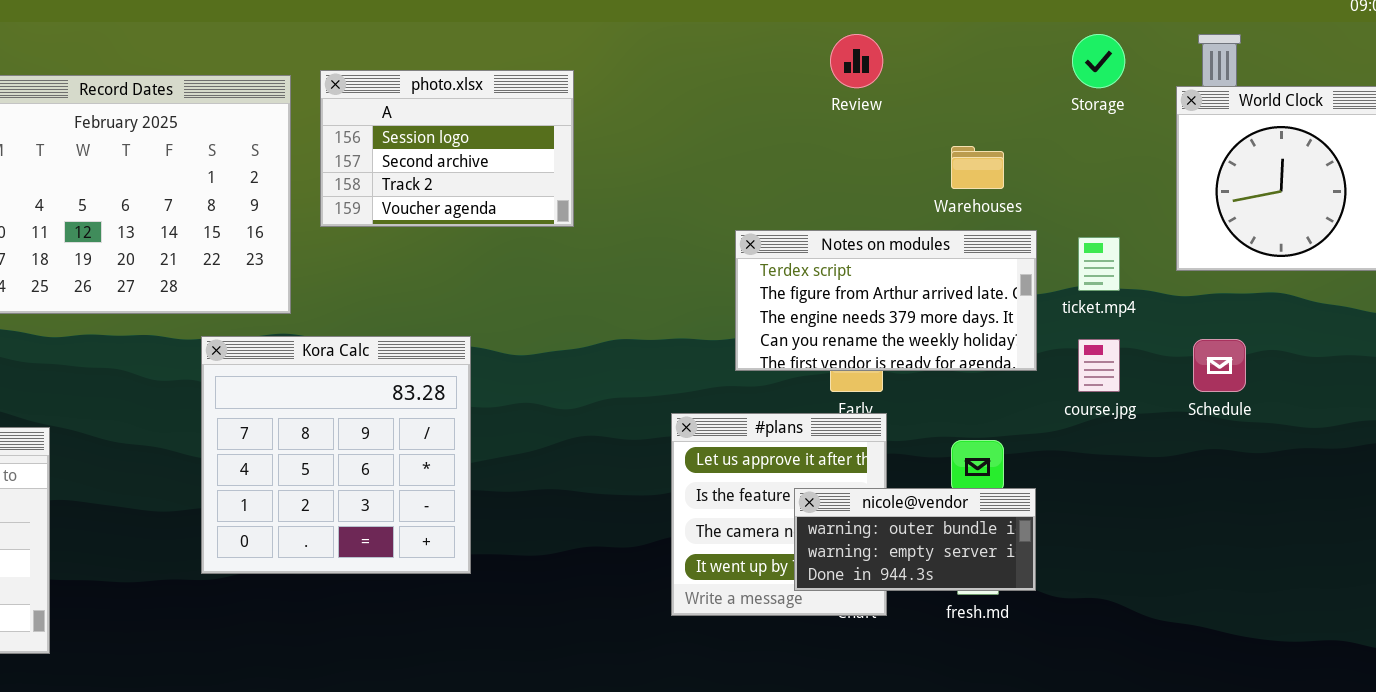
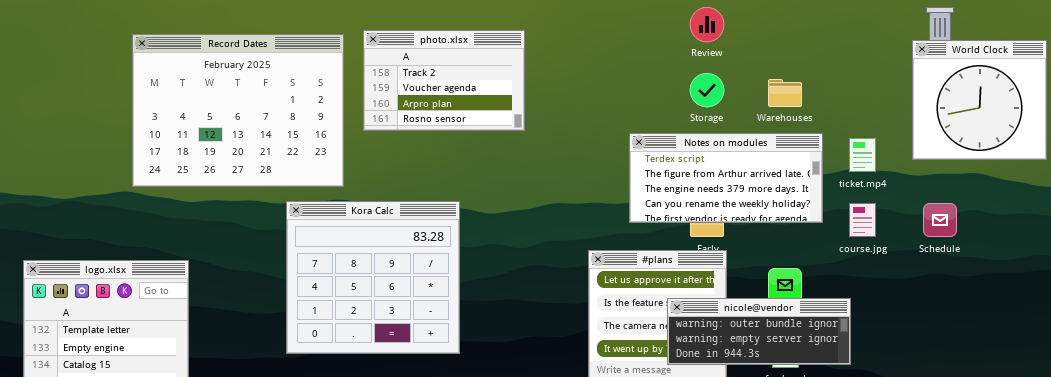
Storage: [1072,34,1125,88] -> [690,73,724,107], moved
photo.xlsx: [320,70,574,227] -> [363,30,525,131], scrolled down 2 rows
nicole@vendor: [794,488,1036,591] -> [667,298,851,365], resized

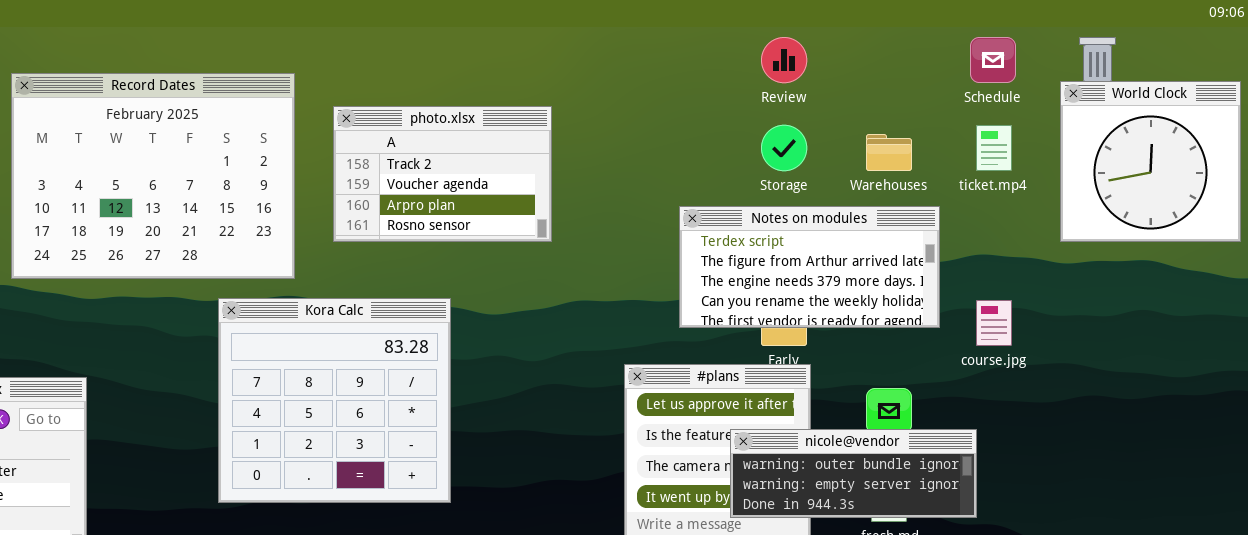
photo.xlsx: [363,30,525,131] -> [333,106,552,242], moved
ticket.mp4: [849,138,876,172] -> [976,125,1012,171], moved
Schedule: [923,203,957,237] -> [970,37,1016,83], moved

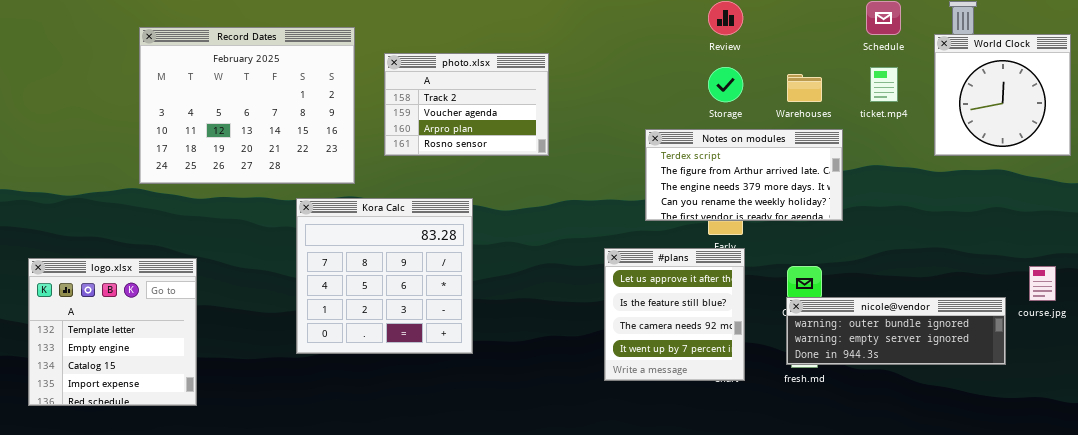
course.jpg: [976,300,1012,346] -> [1029,266,1056,301], moved
nicole@vendor: [730,429,977,518] -> [786,297,1006,365], moved, resized

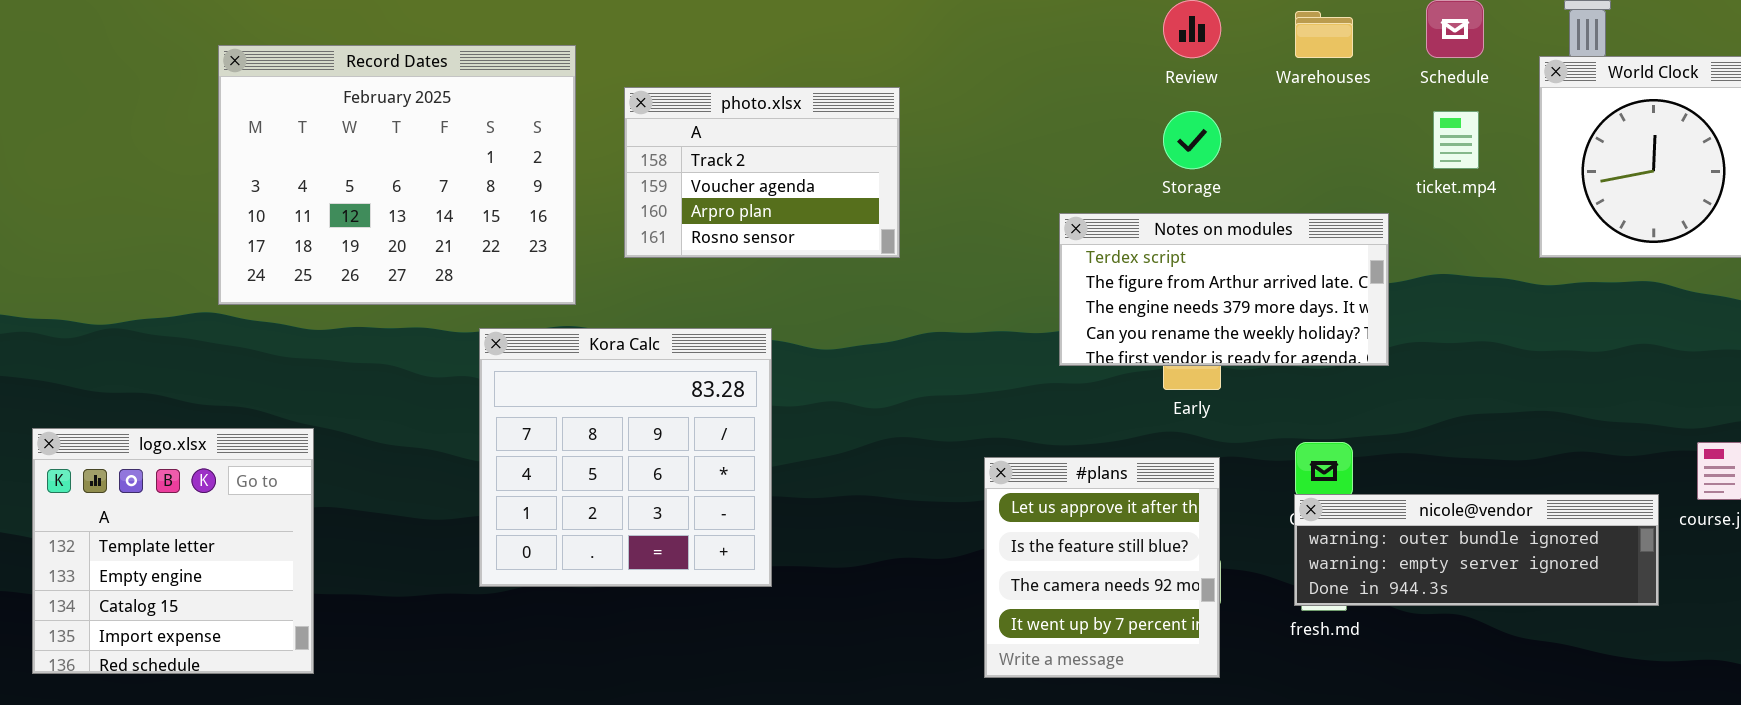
Warehouses: [787,74,822,102] -> [1295,11,1353,58], moved
#plans: [604,248,745,381] -> [984,457,1220,678], moved

